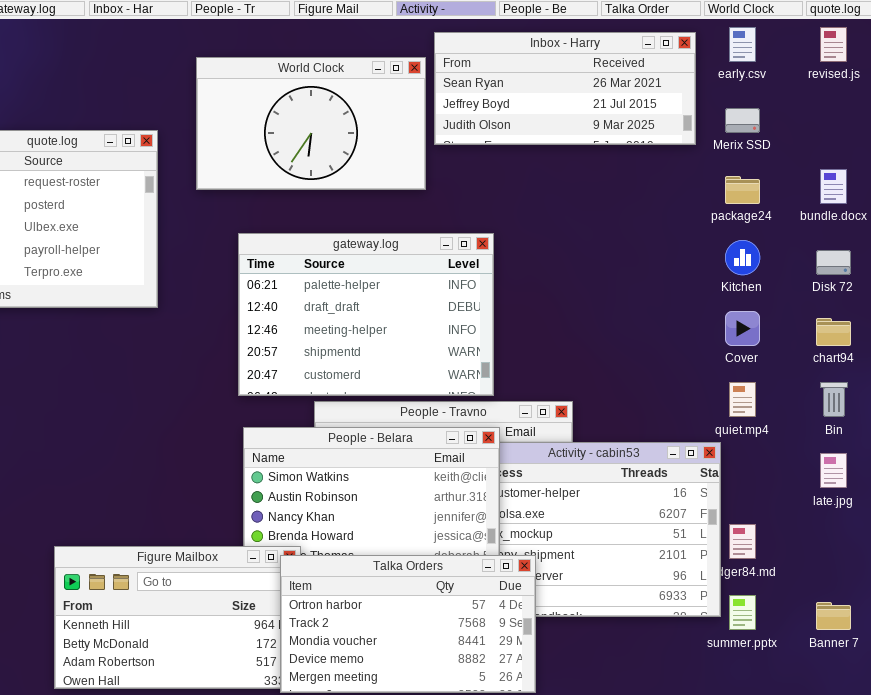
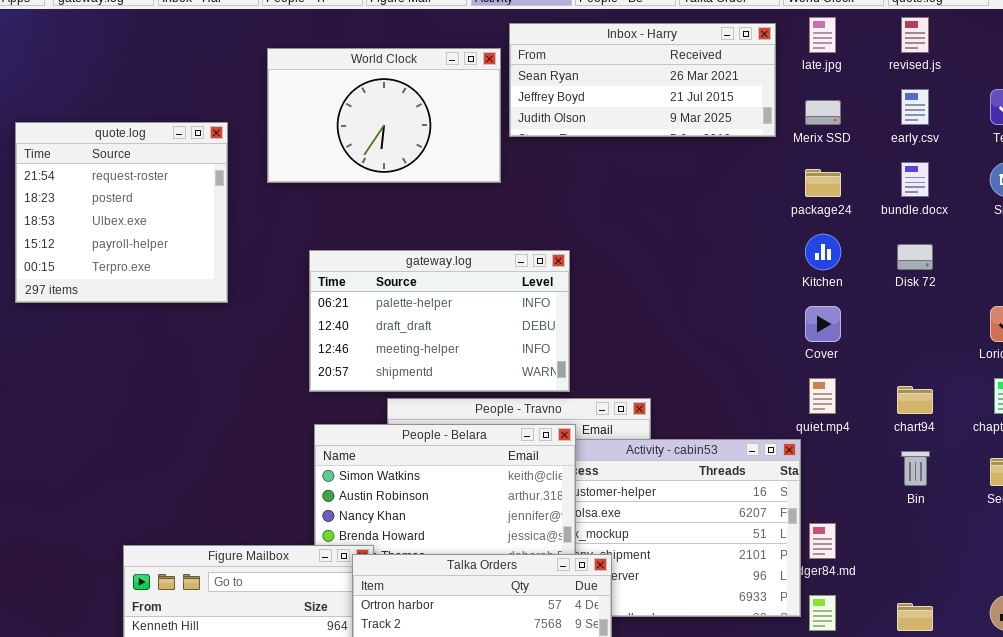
early.csv: [729,27,756,62] -> [901,89,929,125], moved
gateway.log: [238,233,494,396] -> [309,250,570,392], resized
chart94: [816,318,851,346] -> [897,386,933,414], moved
Bin: [820,382,848,417] -> [901,451,930,486], moved
late.jpg: [820,453,847,488] -> [809,17,836,53], moved

